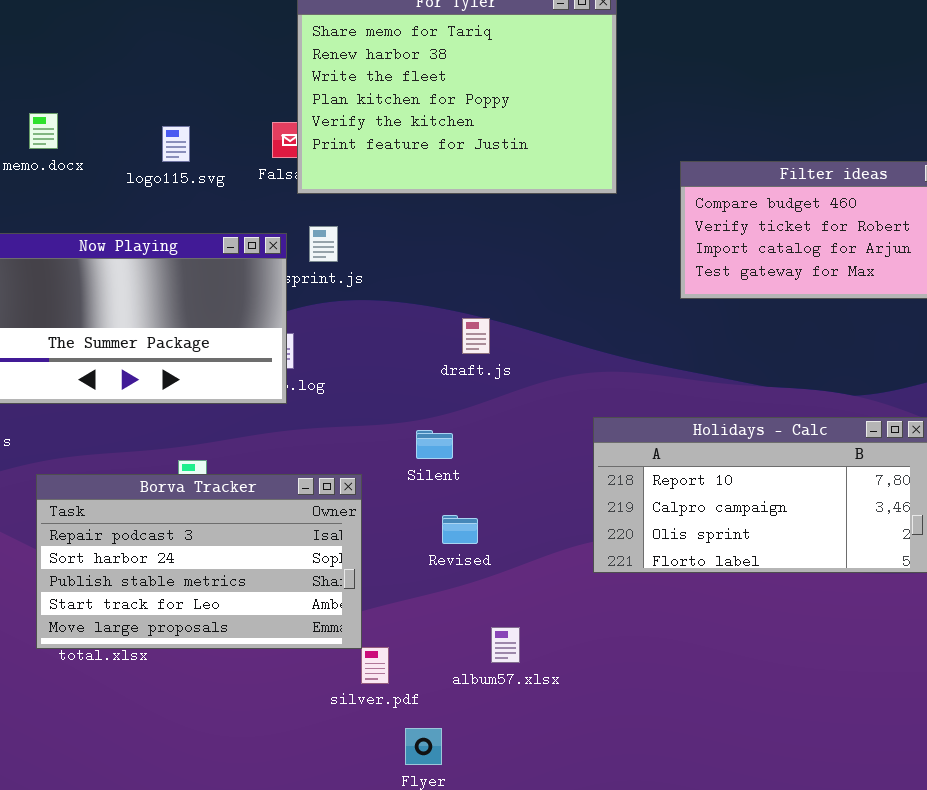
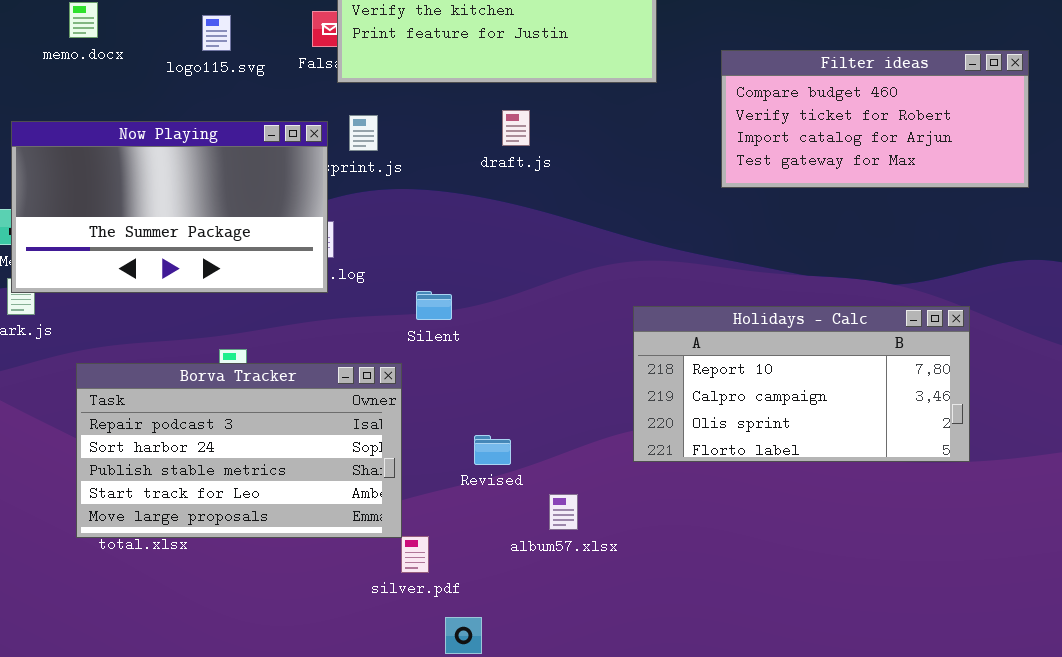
draft.js: [462,318,490,354] -> [502,110,530,146], moved
Silent: [416,430,453,459] -> [416,291,452,320], moved
Revised: [442,515,478,544] -> [474,435,511,465], moved
album57.xlsx: [491,627,520,663] -> [549,494,578,530], moved

